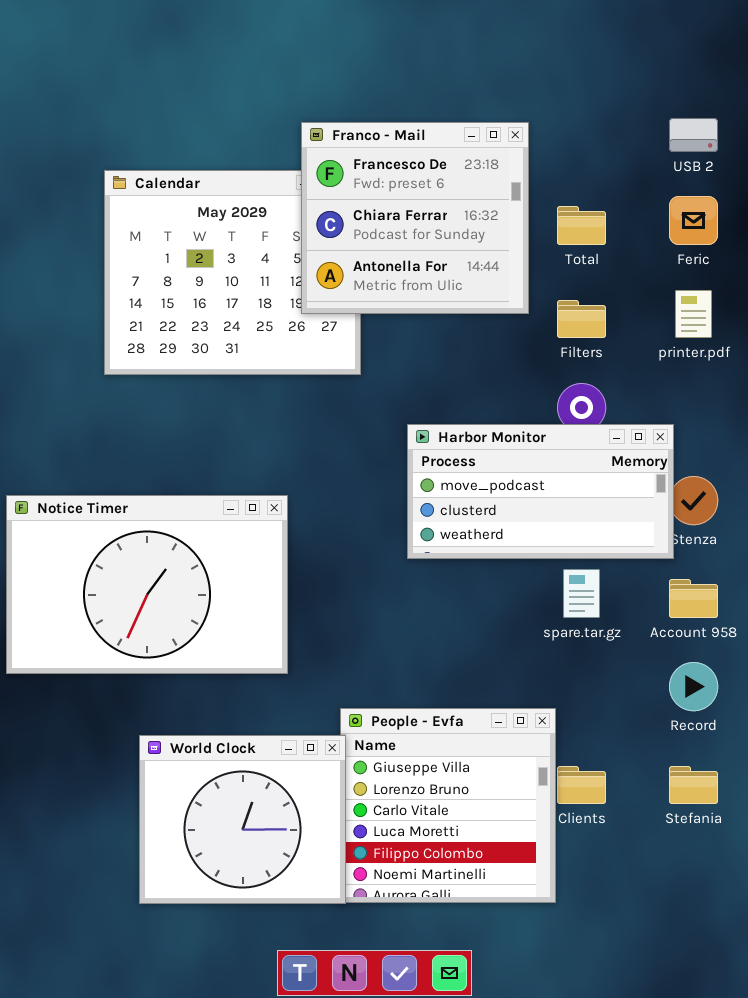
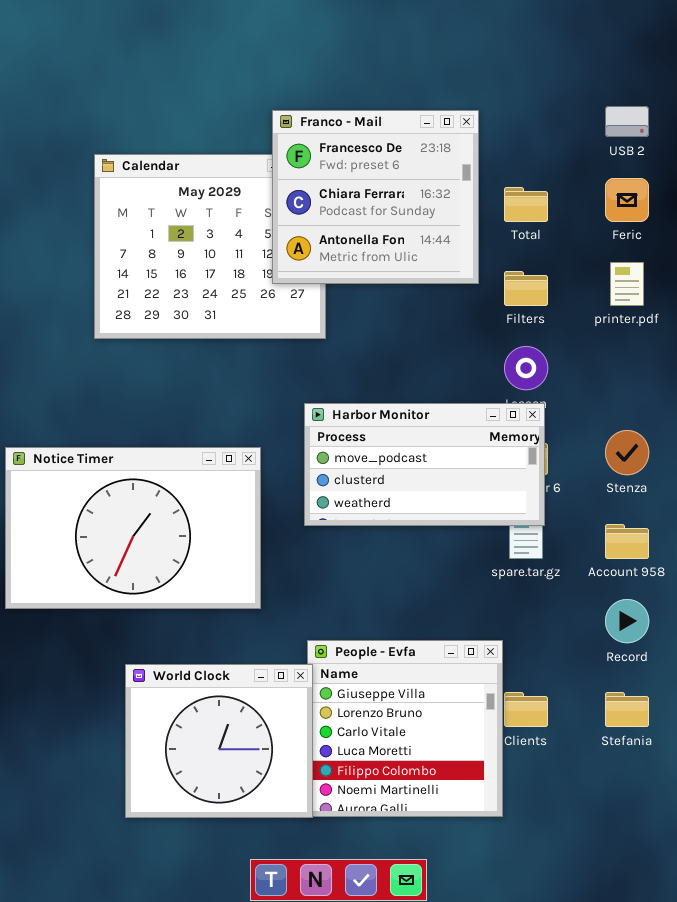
Harbor Monitor: [407,424,674,559] -> [304,403,545,526], moved

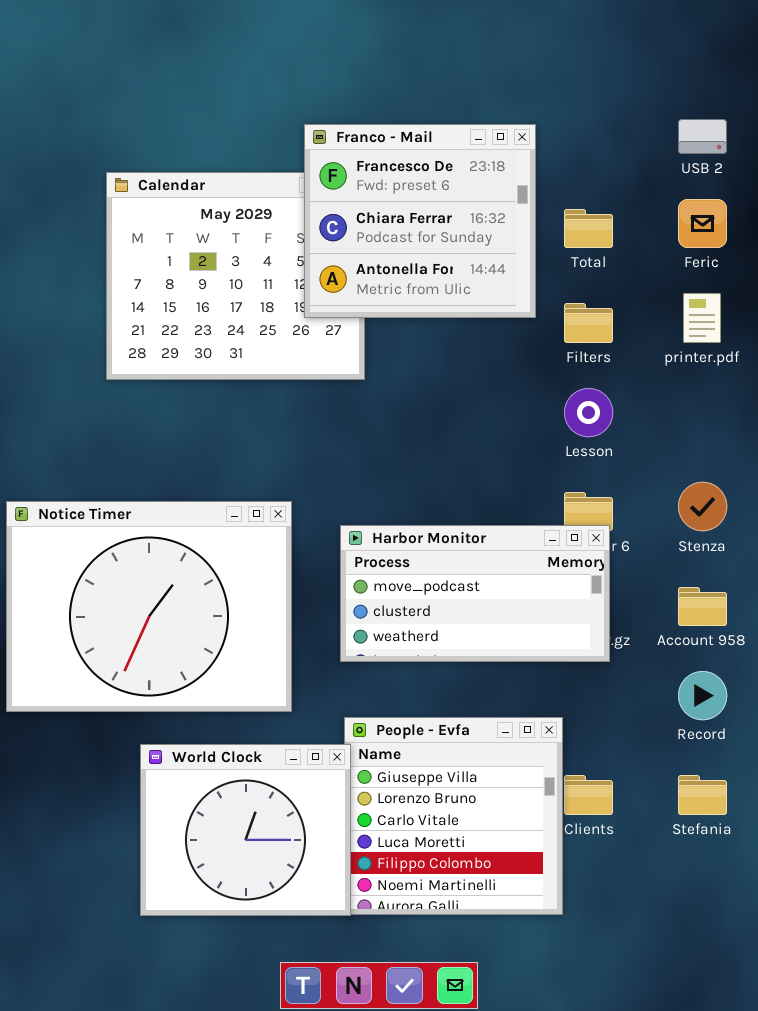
Harbor Monitor: [304,403,545,526] -> [340,525,610,662], moved
Notice Timer: [5,447,261,609] -> [6,501,292,712], resized

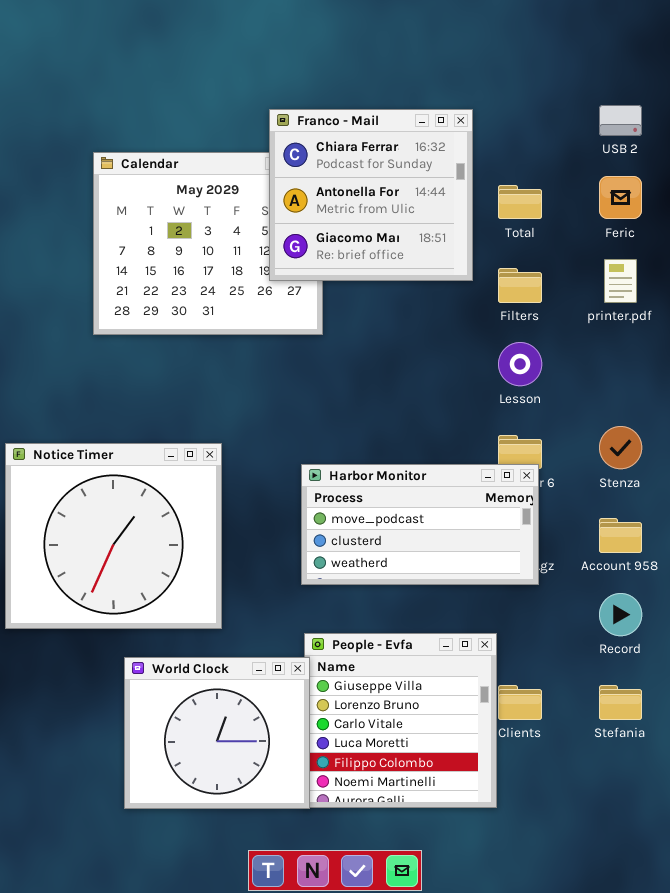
Franco - Mail: [304,124,536,318] -> [269,109,473,281], scrolled down 1 row
Notice Timer: [6,501,292,712] -> [5,443,222,629], resized

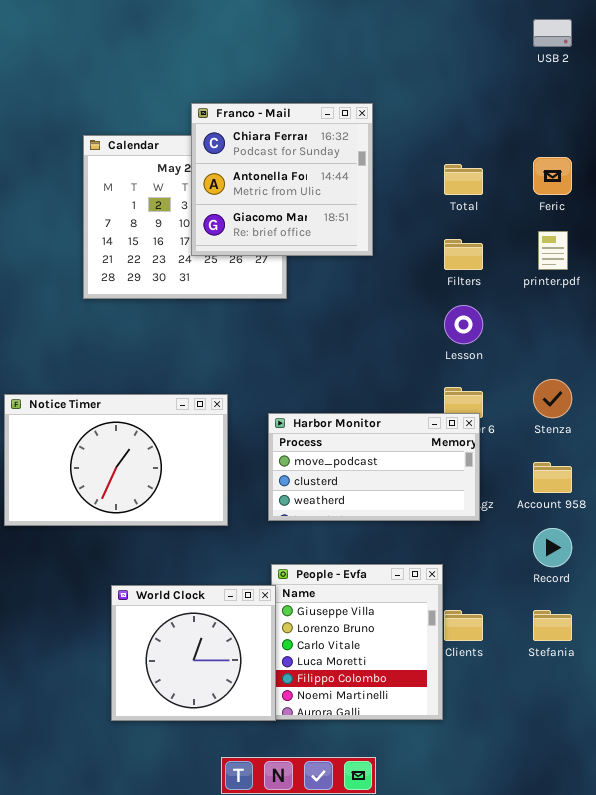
USB 2: [599,105,642,136] -> [533,19,572,47], moved
Franco - Mail: [269,109,473,281] -> [191,103,373,256], moved
Notice Timer: [5,443,222,629] -> [4,394,228,526], resized

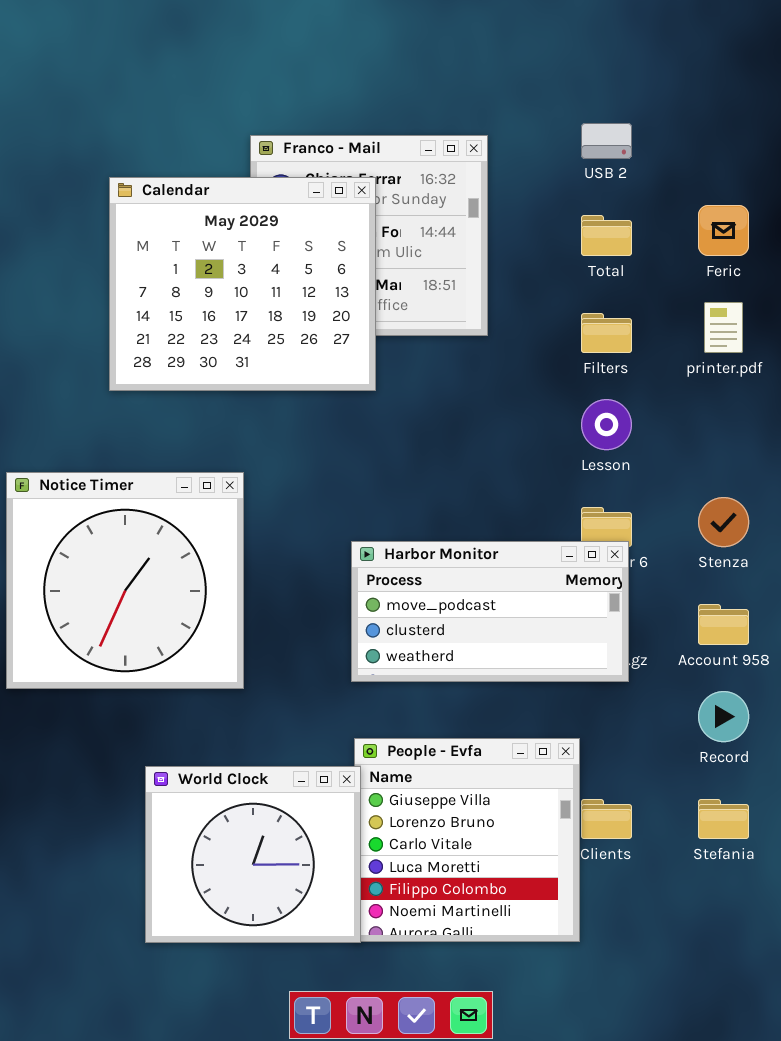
USB 2: [533,19,572,47] -> [581,123,632,159], moved
Calendar: [83,135,287,299] -> [109,177,376,391], raised
Notice Timer: [4,394,228,526] -> [6,472,244,689], resized

